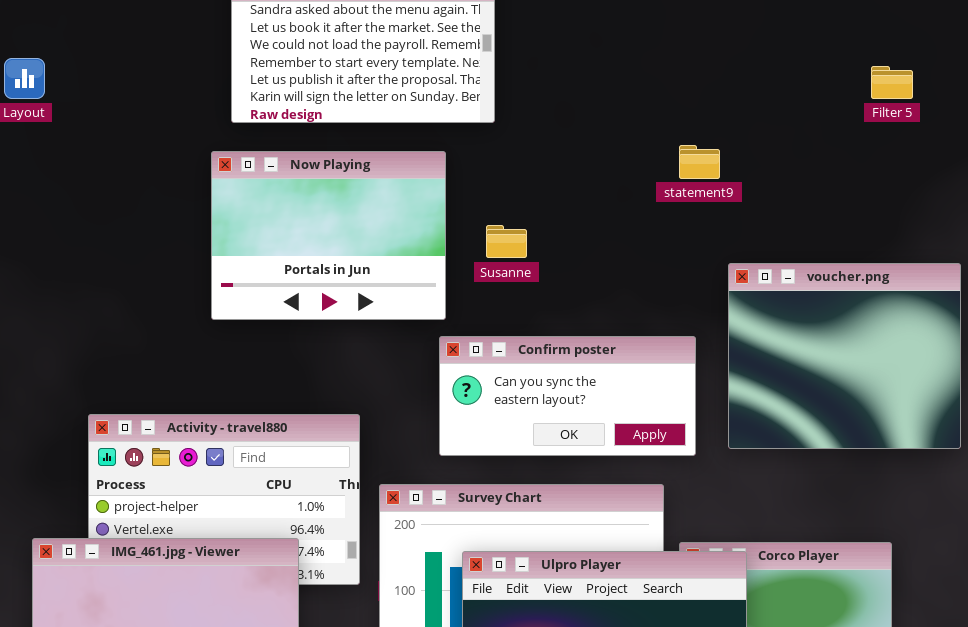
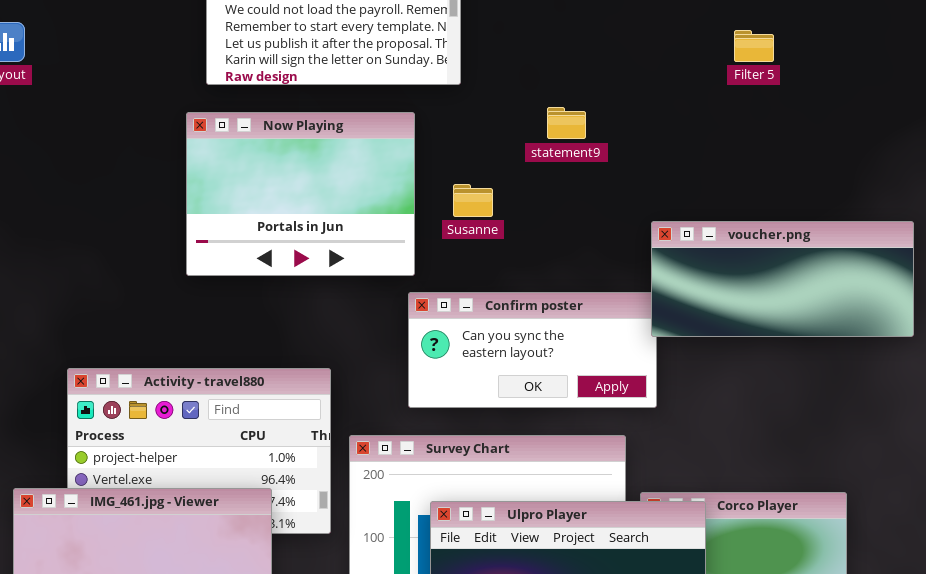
Filter 5: [871,66,913,99] -> [734,30,774,62], moved
statement9: [679,145,720,179] -> [547,107,586,139], moved
voucher.png: [728,263,961,449] -> [651,221,914,337], resized

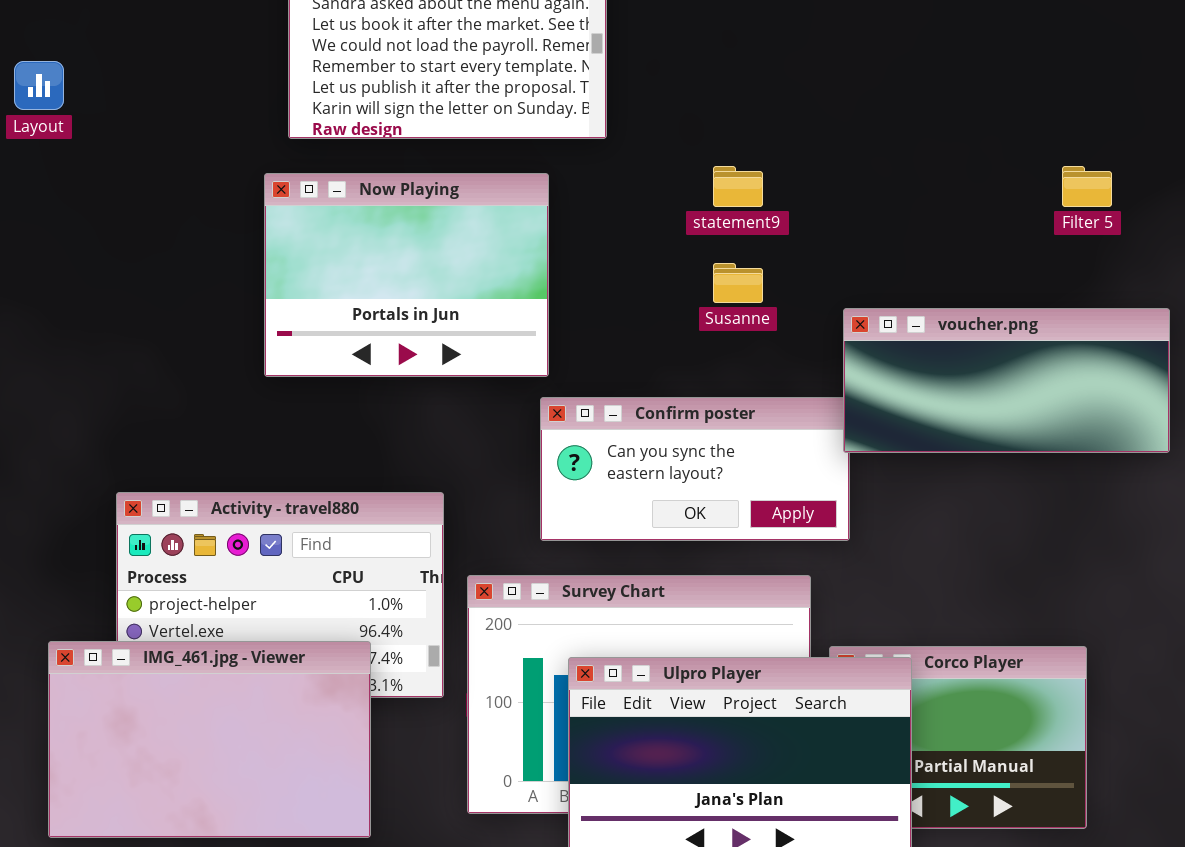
Filter 5: [734,30,774,62] -> [1062,166,1112,207], moved
Susanne: [453,184,493,217] -> [713,263,763,303], moved

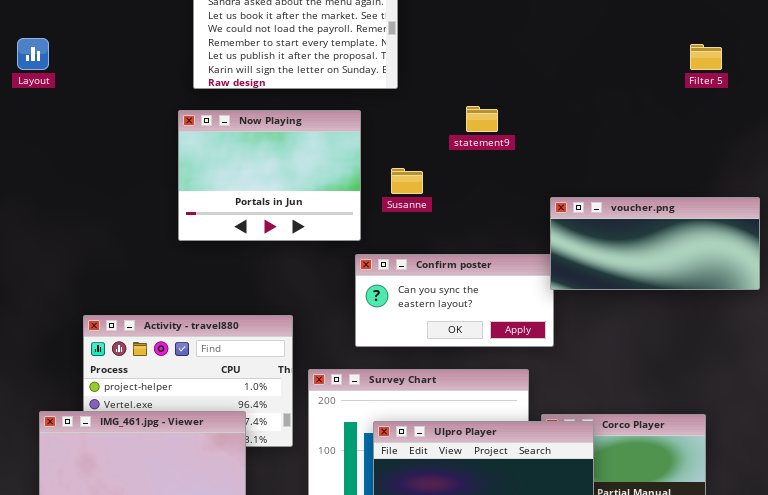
Filter 5: [1062,166,1112,207] -> [690,44,722,70], moved
Susanne: [713,263,763,303] -> [391,168,423,194], moved

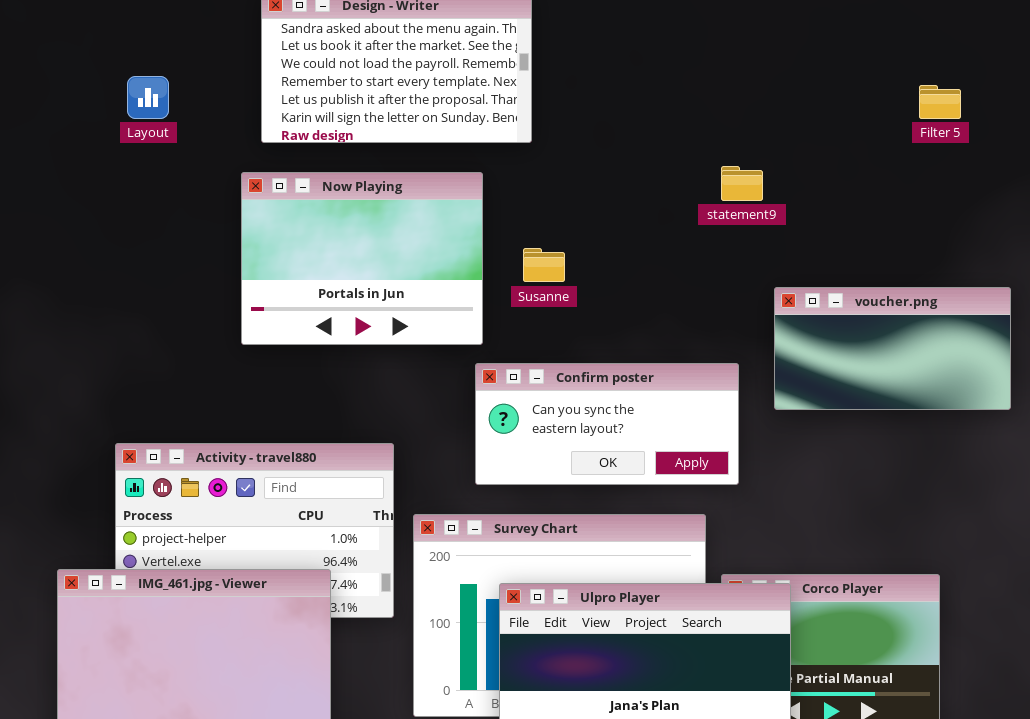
Layout: [17,38,49,70] -> [127,76,169,119], moved
statement9: [466,106,498,132] -> [721,166,763,201], moved
voucher.png: [550,197,760,290] -> [774,287,1011,410], resized

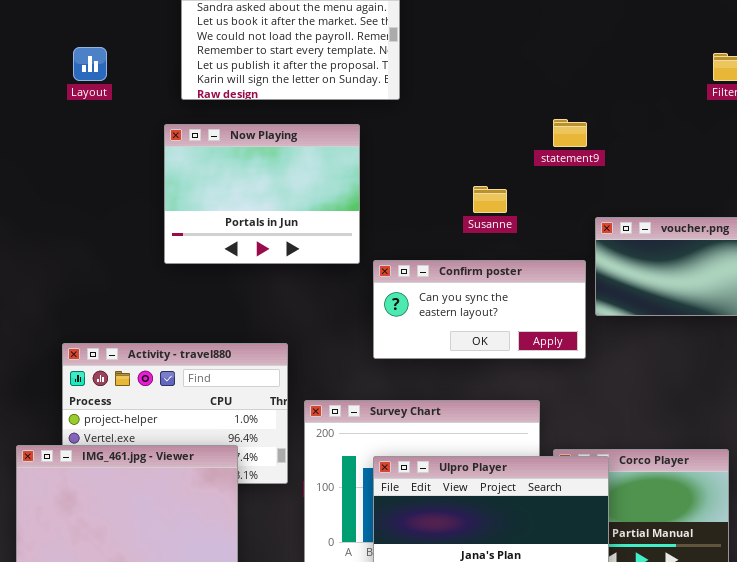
Susanne: [523,248,565,282] -> [473,186,507,213], moved
Confirm poster: [475,363,739,485] -> [373,260,586,359], moved

